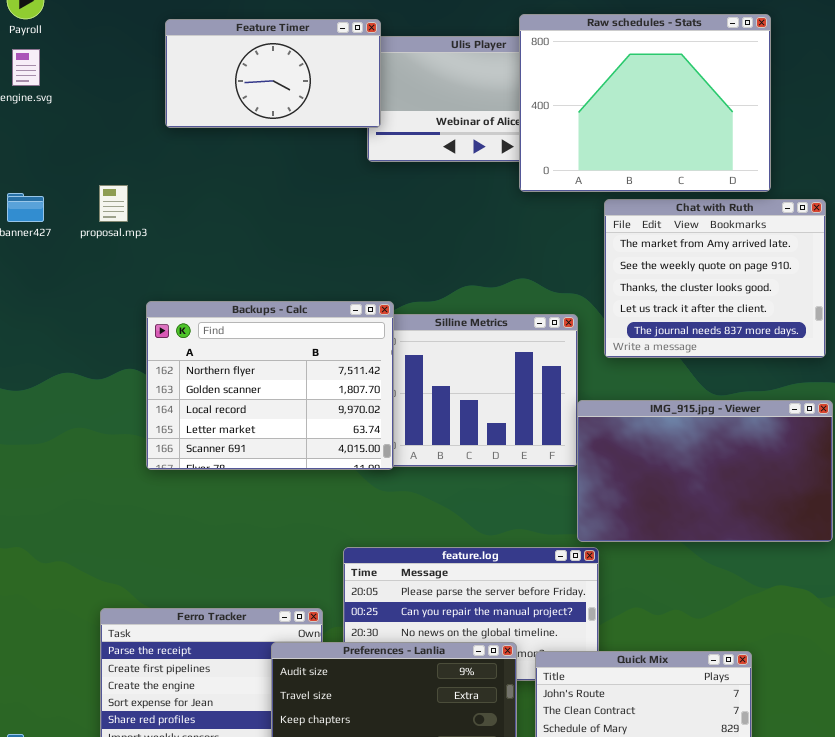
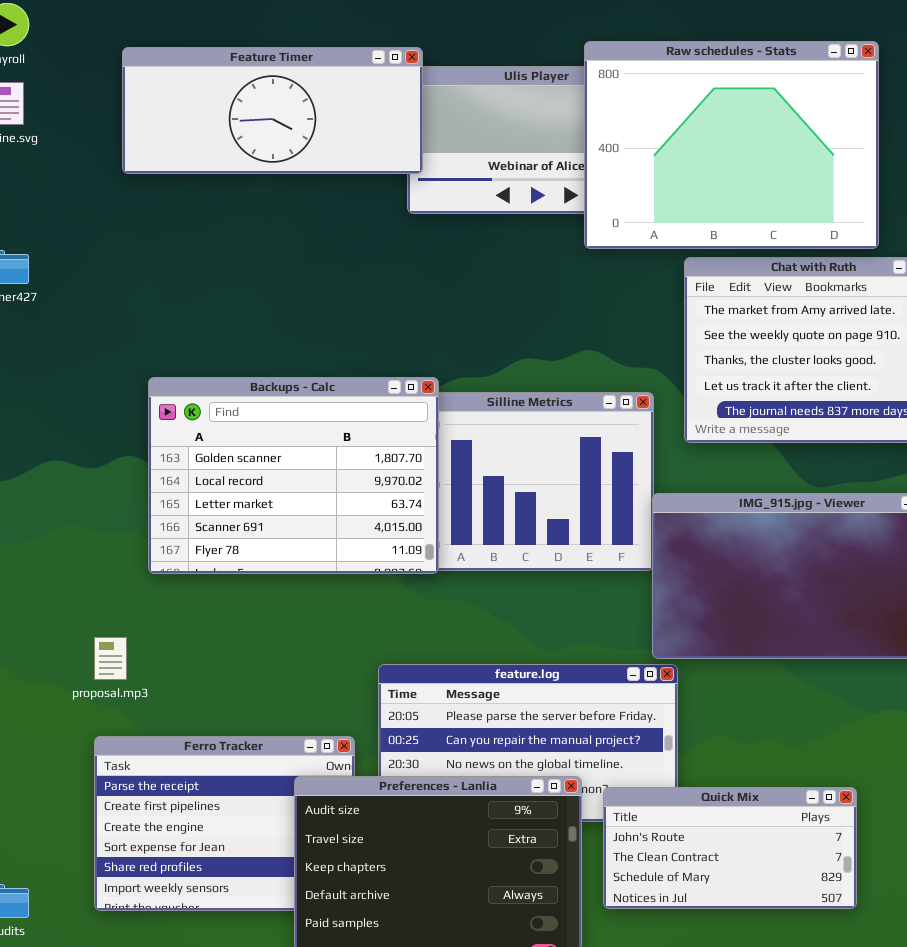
Feature Timer: [165,19,381,128] -> [122,47,423,174], resized
proposal.mp3: [99,185,128,222] -> [94,637,127,680], moved
Backups - Calc: [146,301,394,470] -> [148,377,439,574], scrolled down 1 row

